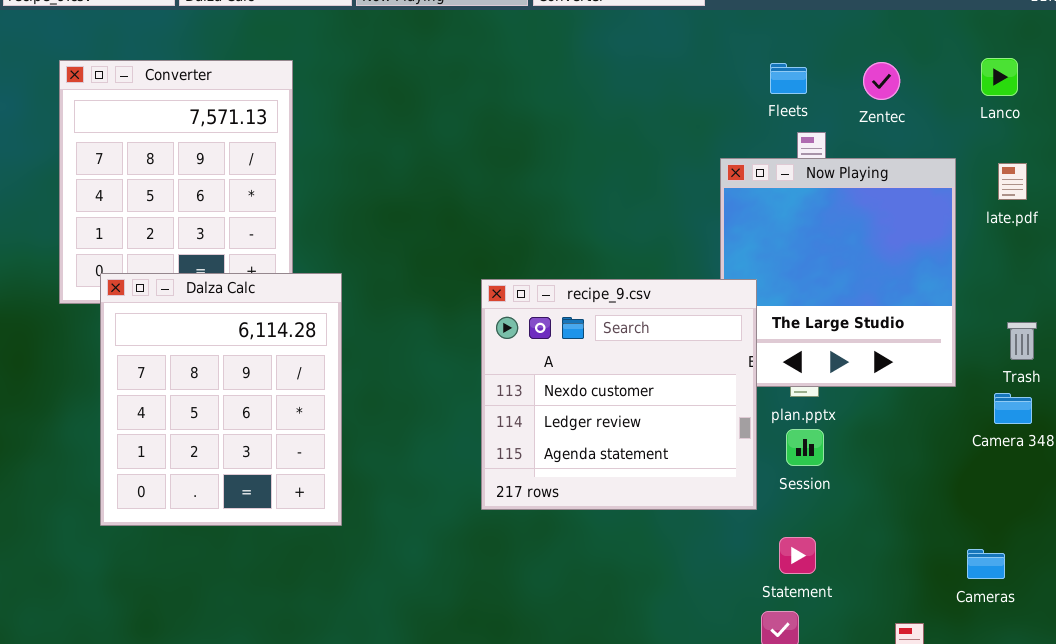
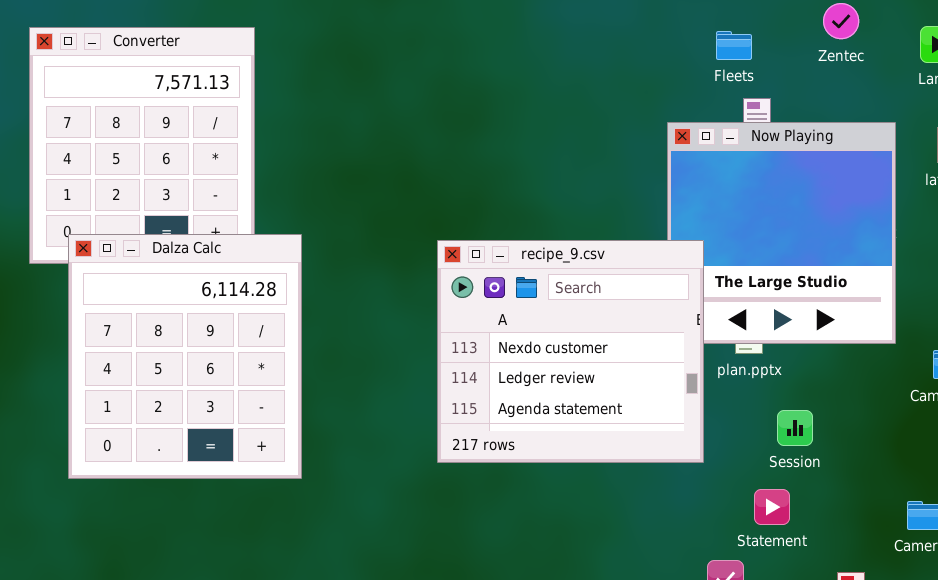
Zentec: [863,62,900,100] -> [823,3,859,39], moved
Session: [786,429,824,466] -> [777,410,813,446], moved
Statement: [779,537,816,574] -> [754,489,790,525], moved

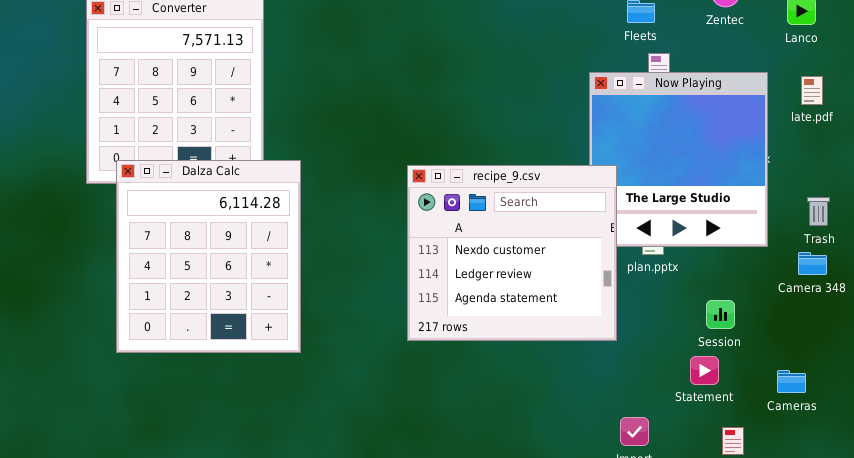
Session: [777,410,813,446] -> [706,300,735,329], moved
Statement: [754,489,790,525] -> [690,356,719,385], moved

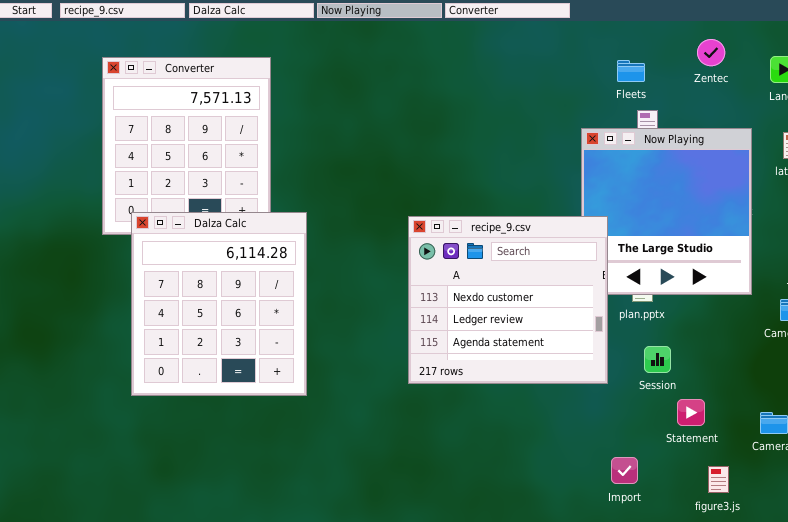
Session: [706,300,735,329] -> [644,346,671,373], moved

